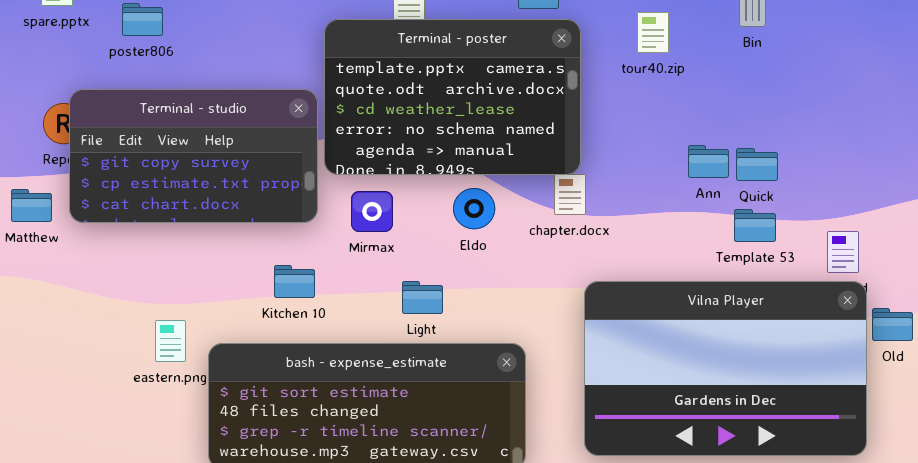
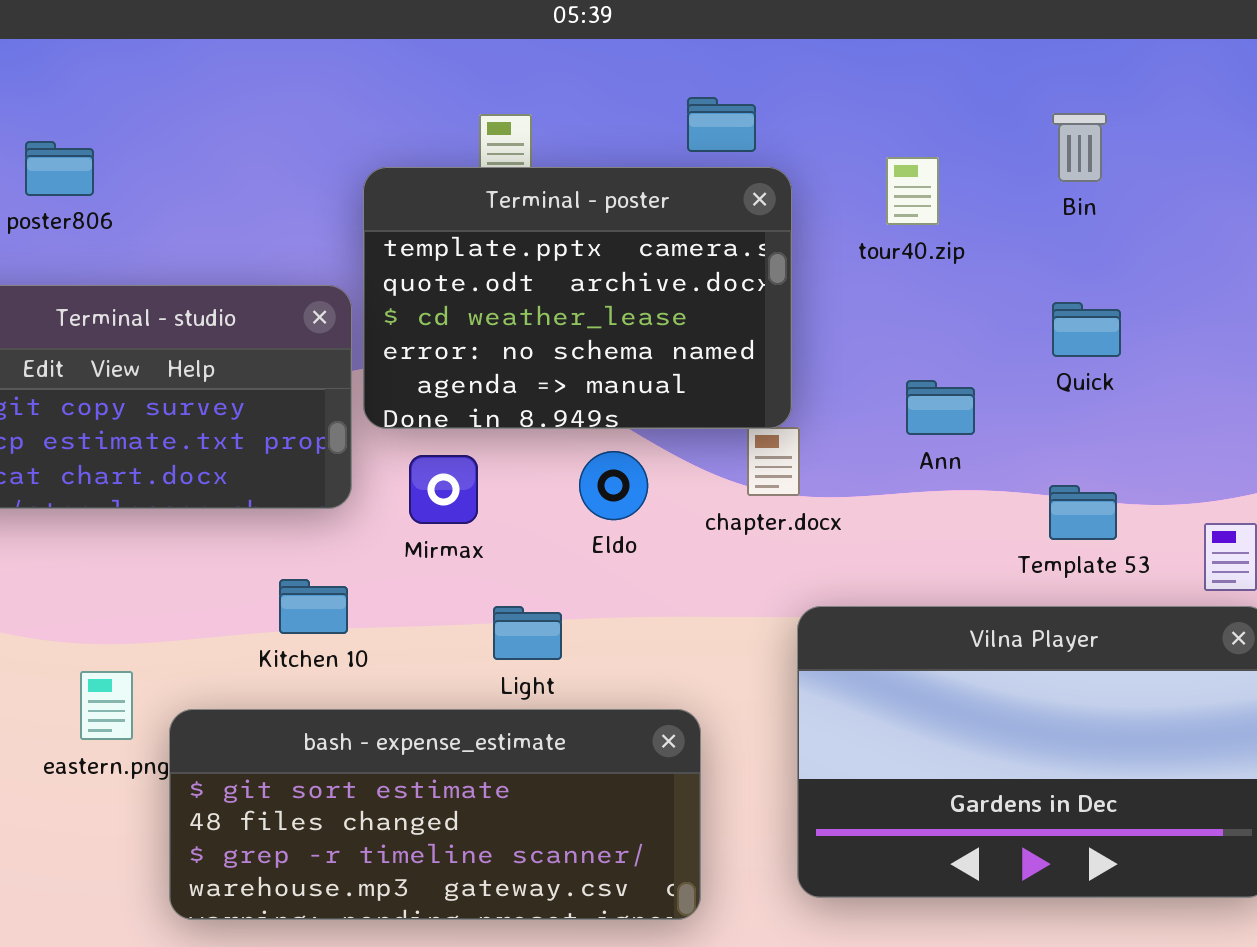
Ann: [688,145,729,178] -> [906,380,975,435], moved
Quick: [736,148,778,181] -> [1052,302,1121,357], moved

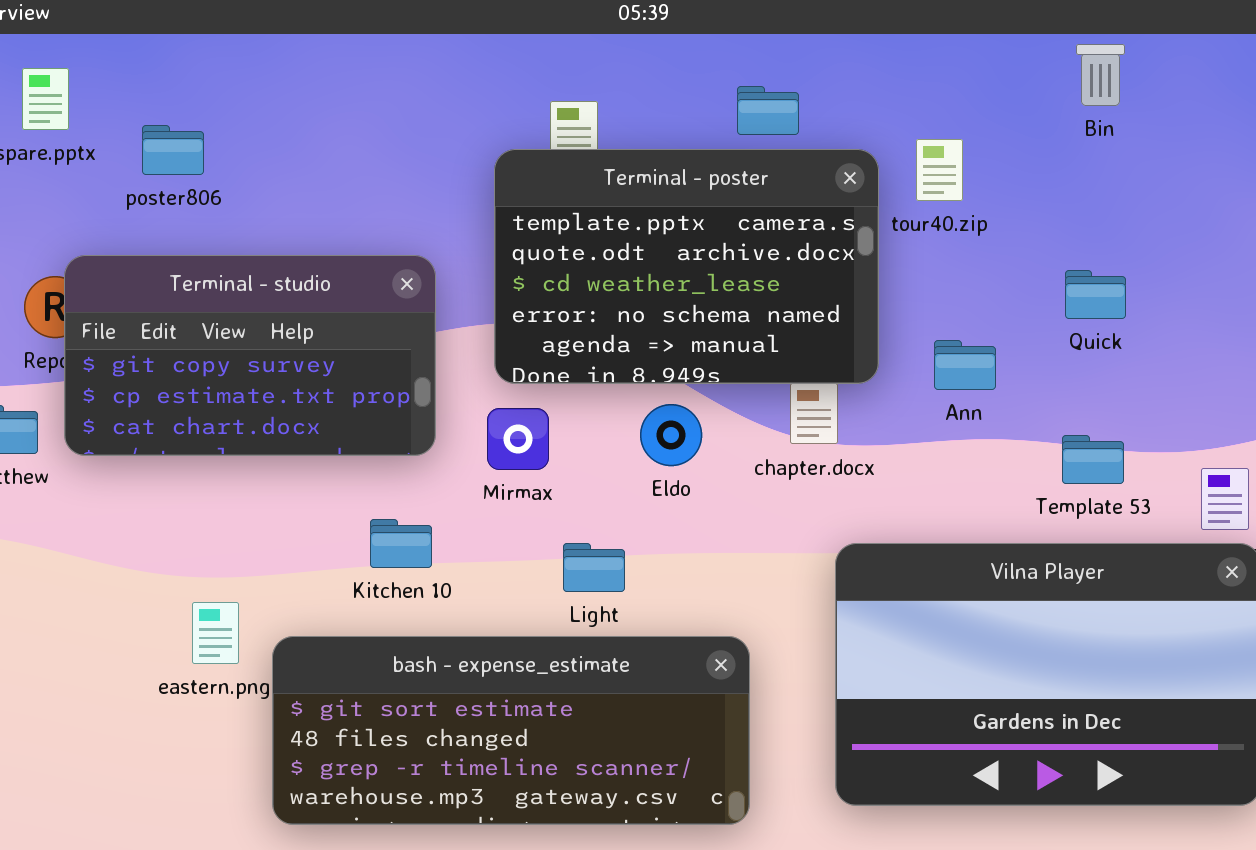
Bin: [1052,113,1107,182] -> [1076,44,1125,106], moved
Terminal - poster: [363,167,792,429] -> [494,149,879,384], moved

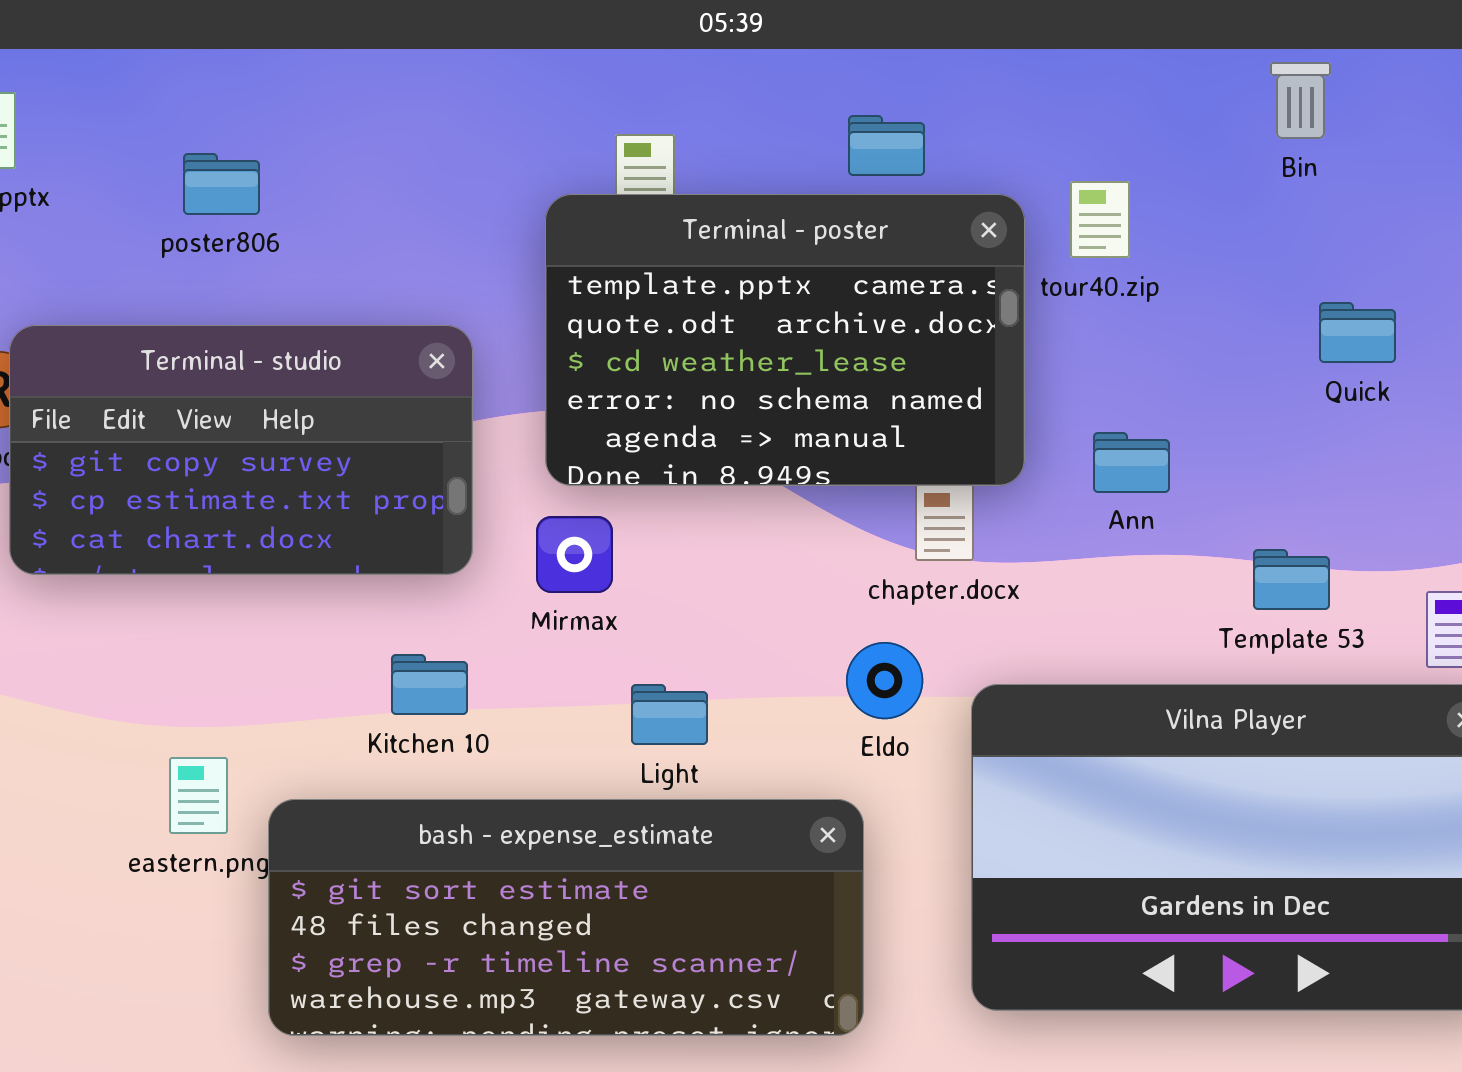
poster806: [142,125,204,175] -> [183,153,260,215], moved
Quick: [1065,270,1126,319] -> [1319,302,1396,363], moved
Eldo: [640,404,702,466] -> [846,642,923,719], moved

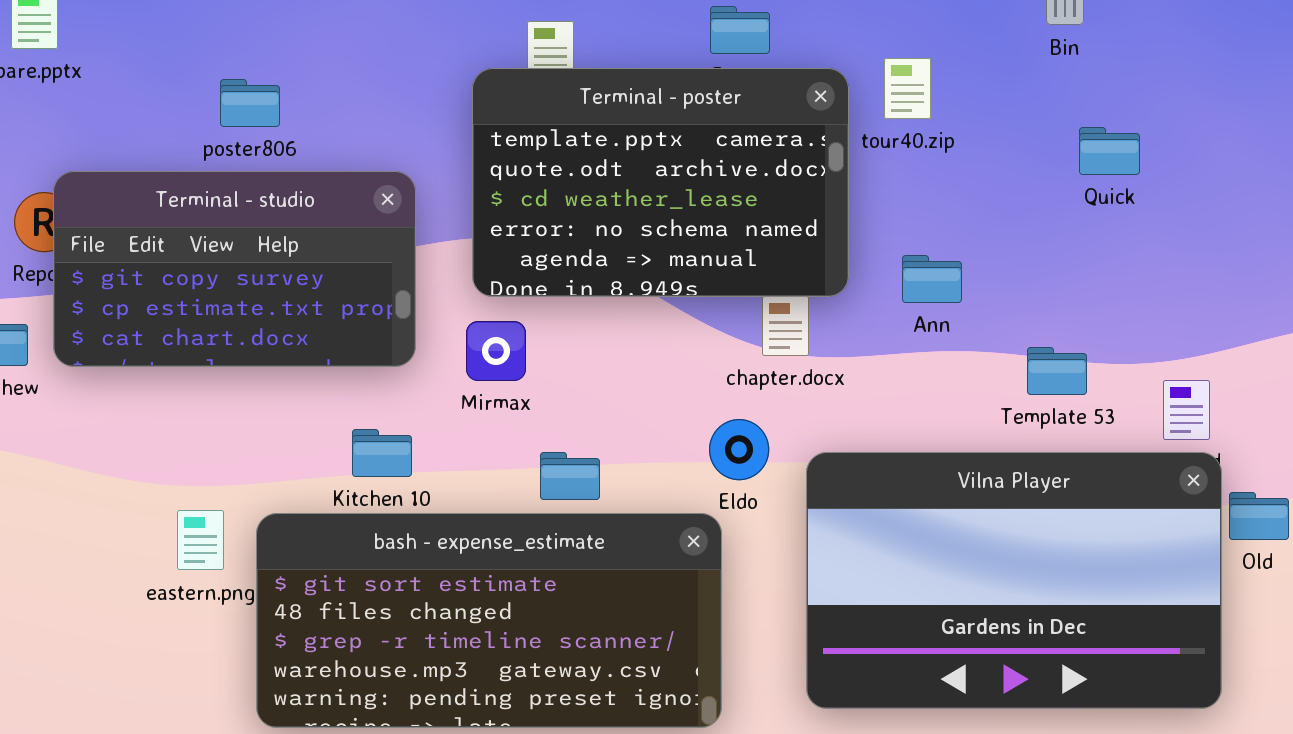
poster806: [183,153,260,215] -> [220,79,280,127], moved
Quick: [1319,302,1396,363] -> [1079,127,1140,175], moved
bash - expense_estimate: [268,799,864,1036] -> [256,513,722,728], resized

